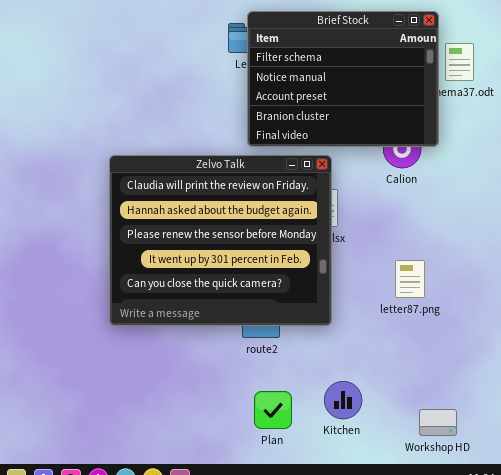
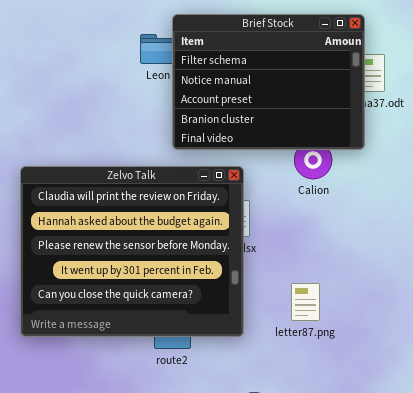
Brief Stock: [247,11,439,147] -> [172,14,365,150], moved
letter87.png: [395,260,425,298] -> [291,283,320,321], moved

